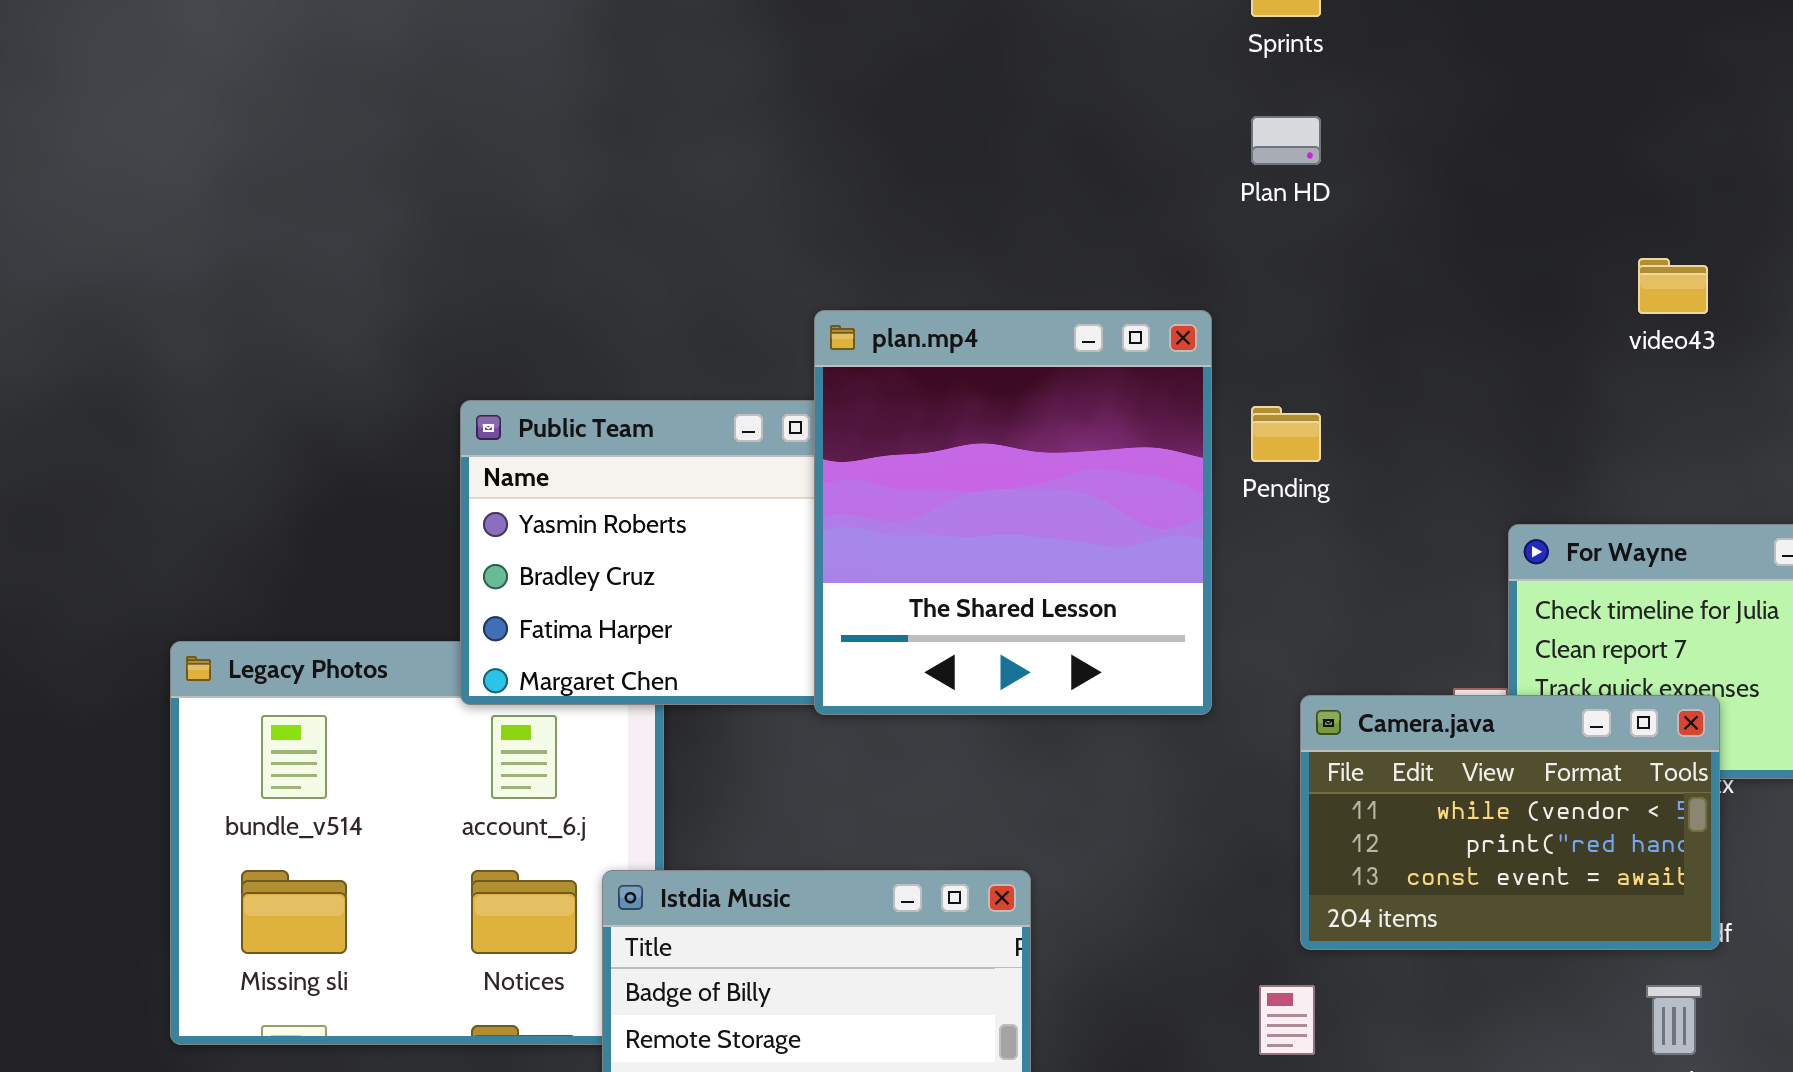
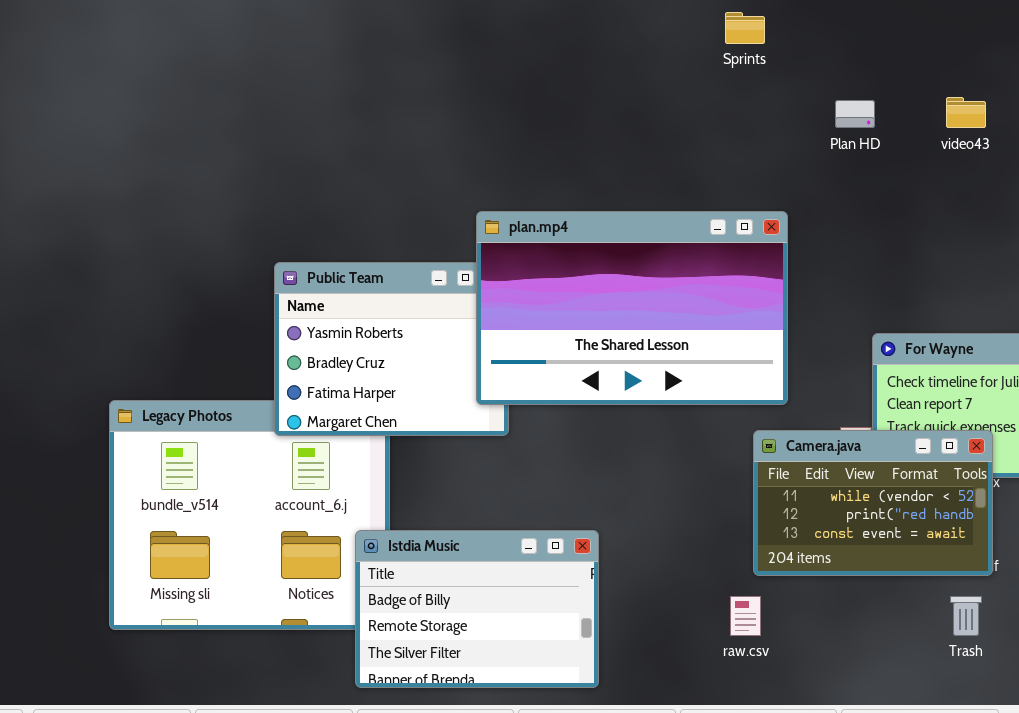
Plan HD: [1251,116,1321,165] -> [835,100,875,128], moved
video43: [1638,258,1708,314] -> [946,97,986,128], moved
plan.mp4: [814,310,1212,715] -> [476,211,788,405], resized

